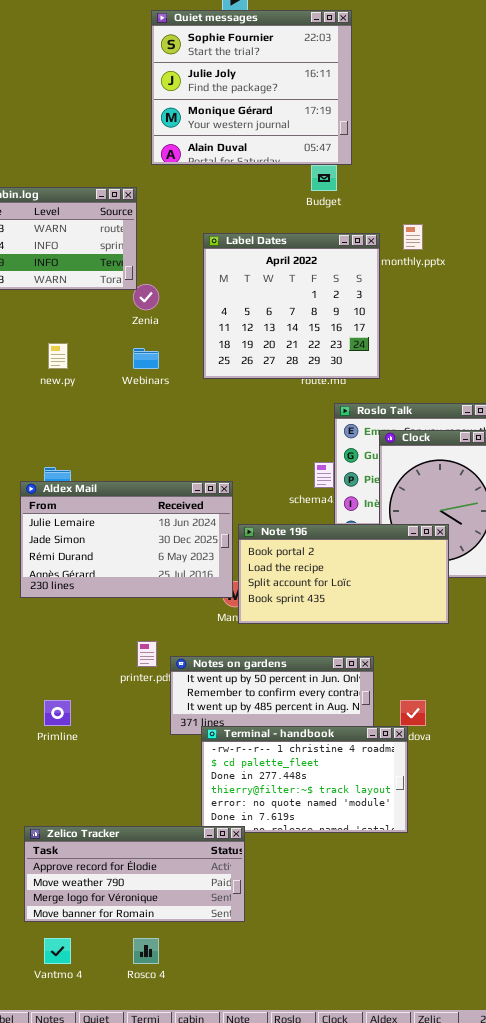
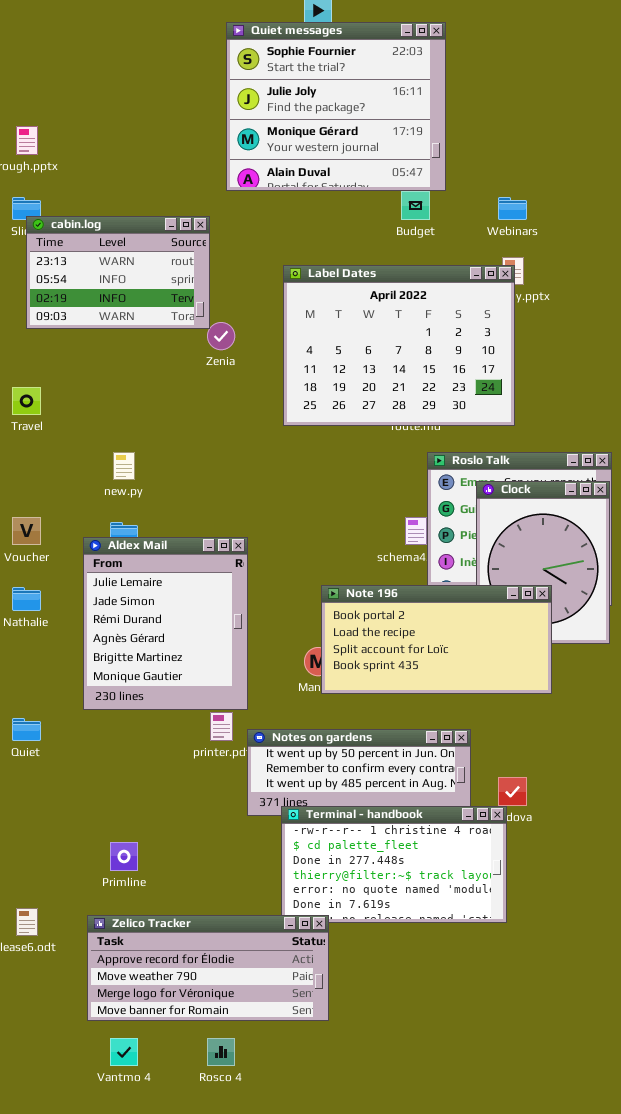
Label Dates: [203,233,380,379] -> [283,265,515,426], resized
new.py: [48,343,68,369] -> [113,452,135,480], moved
Webinars: [133,348,159,369] -> [498,197,527,220], moved
Aldex Mail: [20,481,233,598] -> [83,537,248,710], resized
Primline: [44,700,71,726] -> [110,842,138,871], moved

